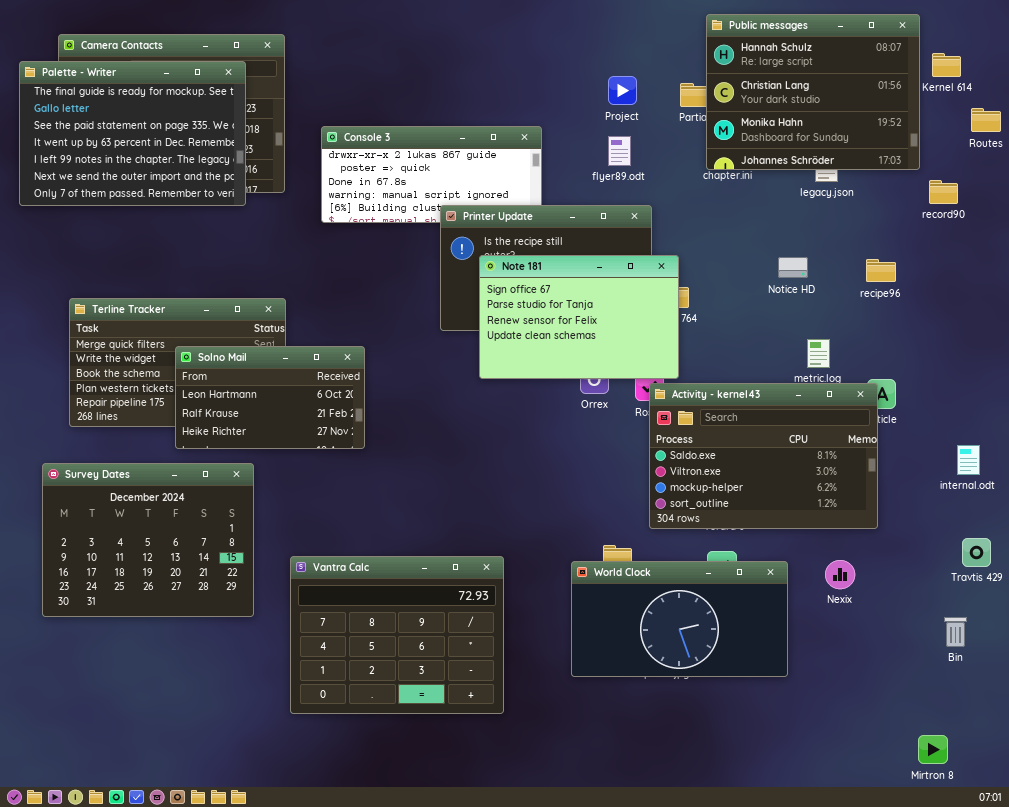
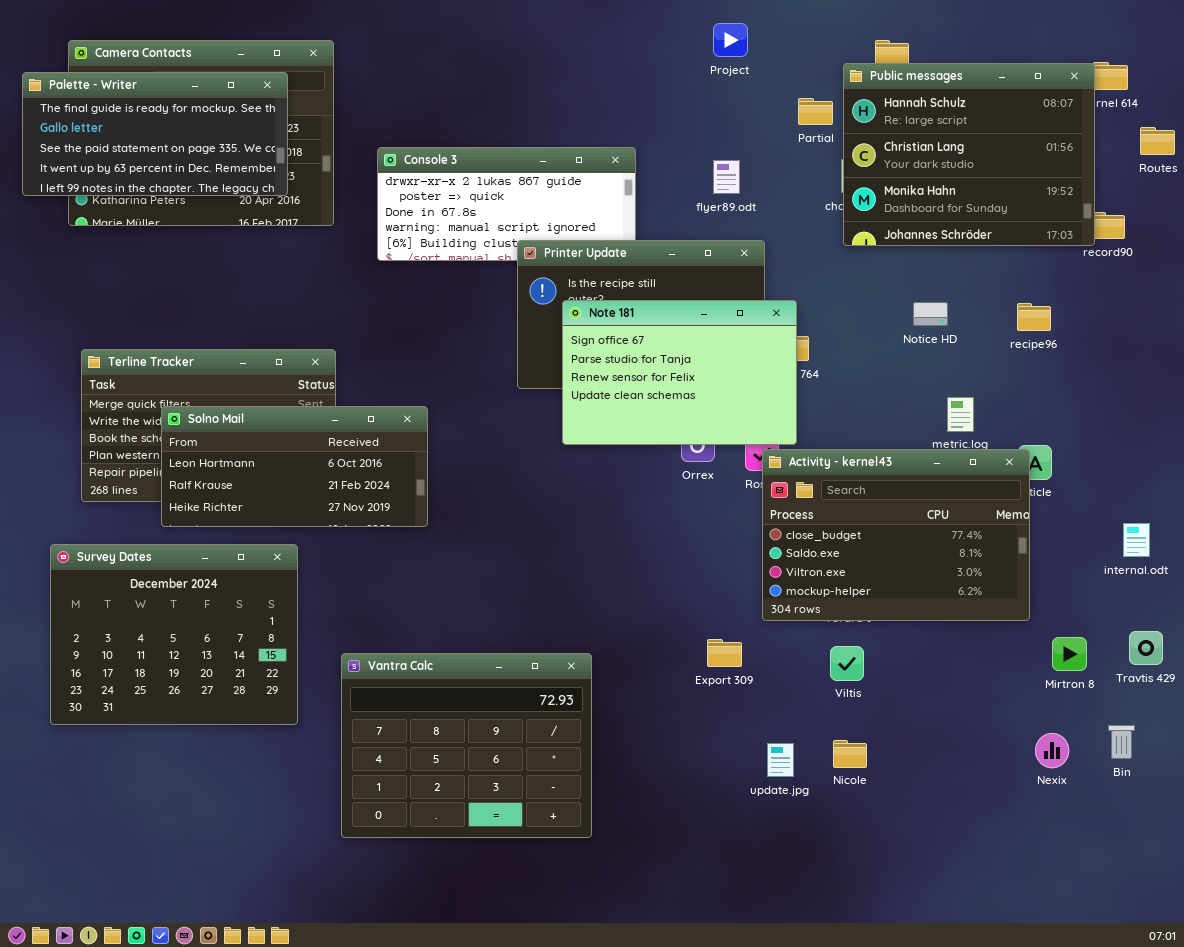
Public messages: [706,14,920,170] -> [843,63,1095,246], moved
Palette - Writer: [19,61,246,206] -> [22,72,288,196], resized
Project: [608,76,637,105] -> [713,23,748,57], moved
Solno Mail: [175,346,365,449] -> [161,406,428,527], resized
Activity - kernel43: [649,383,878,529] -> [762,449,1030,621], scrolled up 1 row
Nexix: [825,560,855,589] -> [1035,733,1069,768], moved
World Clock: [571,561,788,677] -> none, closed
Mirtron 8: [918,735,948,764] -> [1052,637,1087,671], moved

